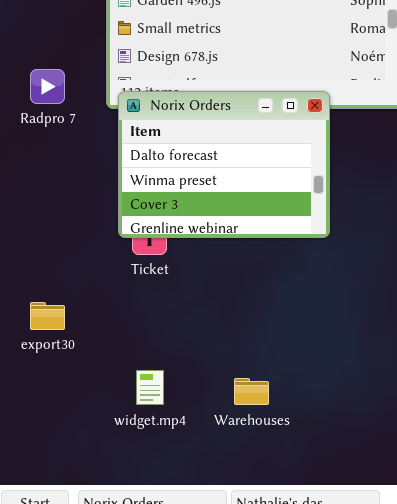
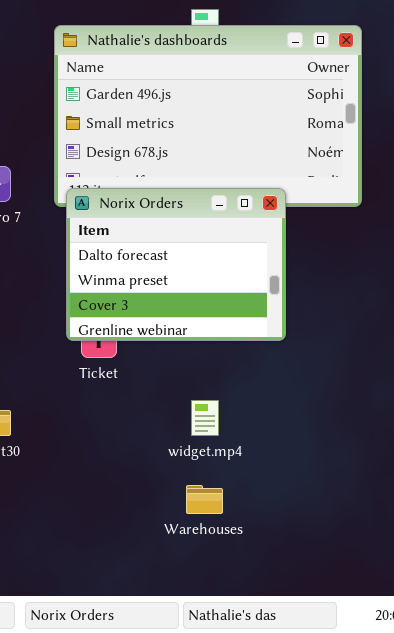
widget.mp4: [136,370,164,405] -> [191,400,219,436], moved

